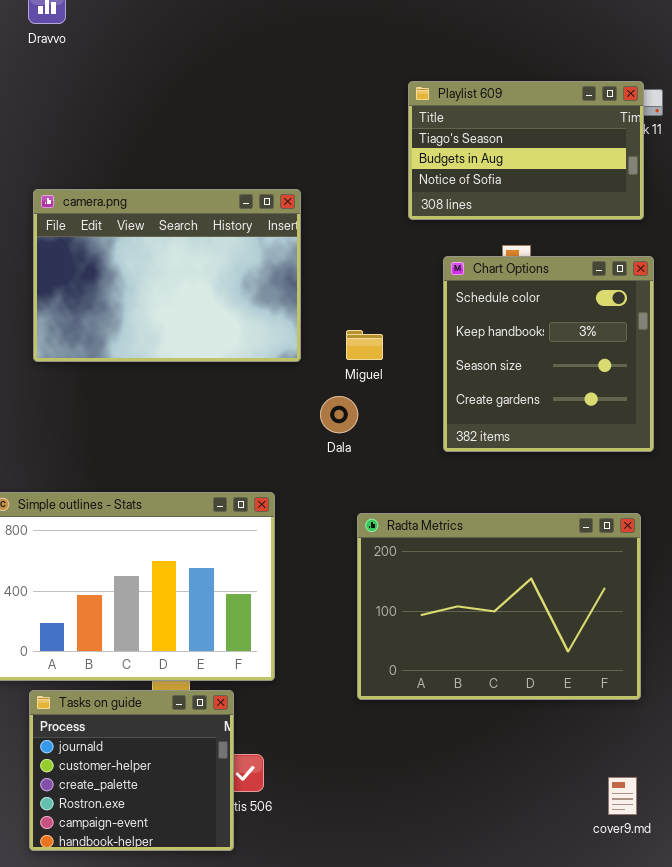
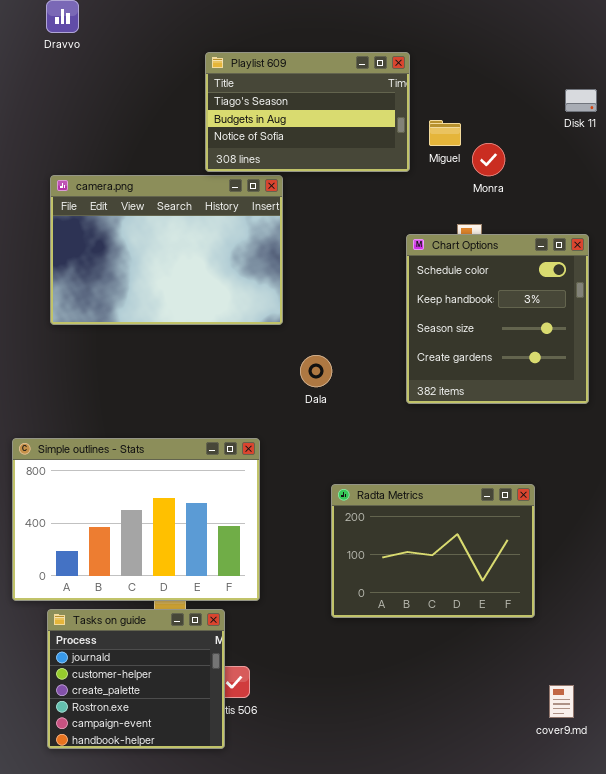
Playlist 609: [408,81,644,220] -> [205,52,410,172], moved
Miguel: [346,330,383,360] -> [429,120,461,146], moved
Radta Metrics: [357,513,641,700] -> [331,484,535,618], resized

